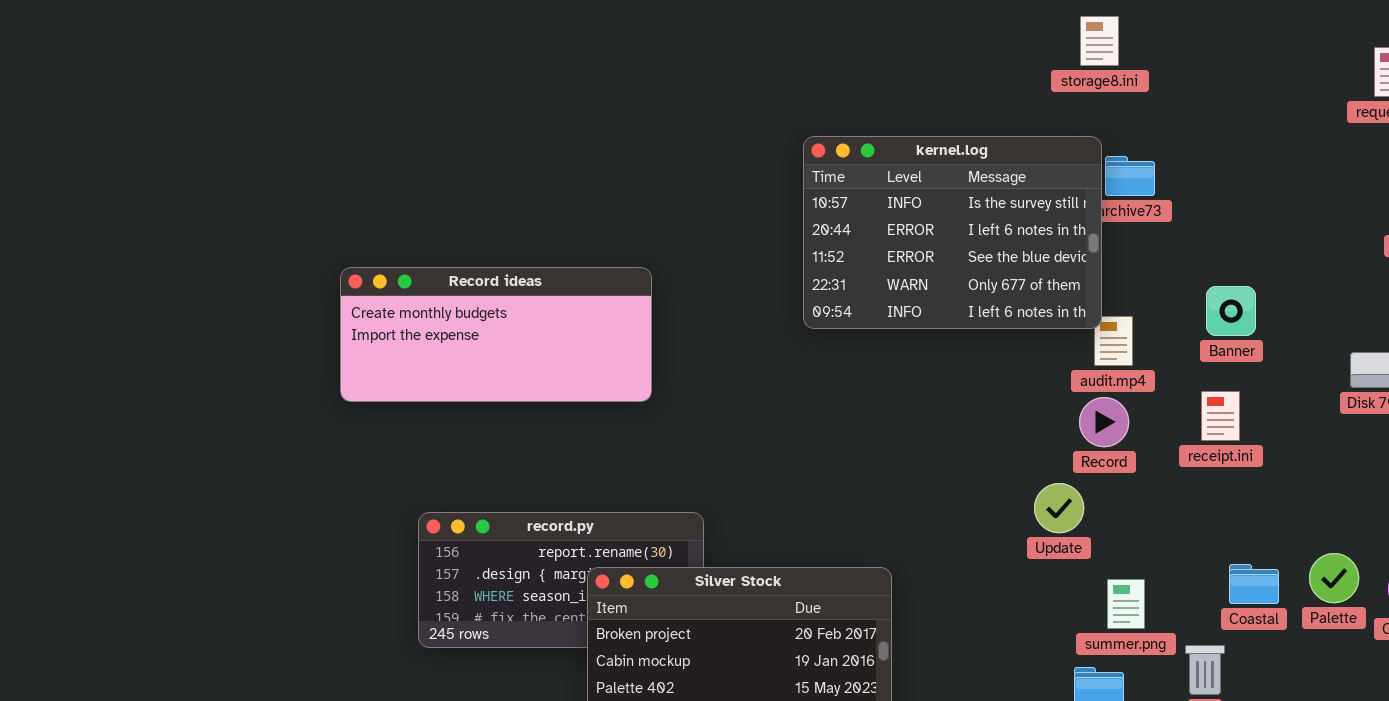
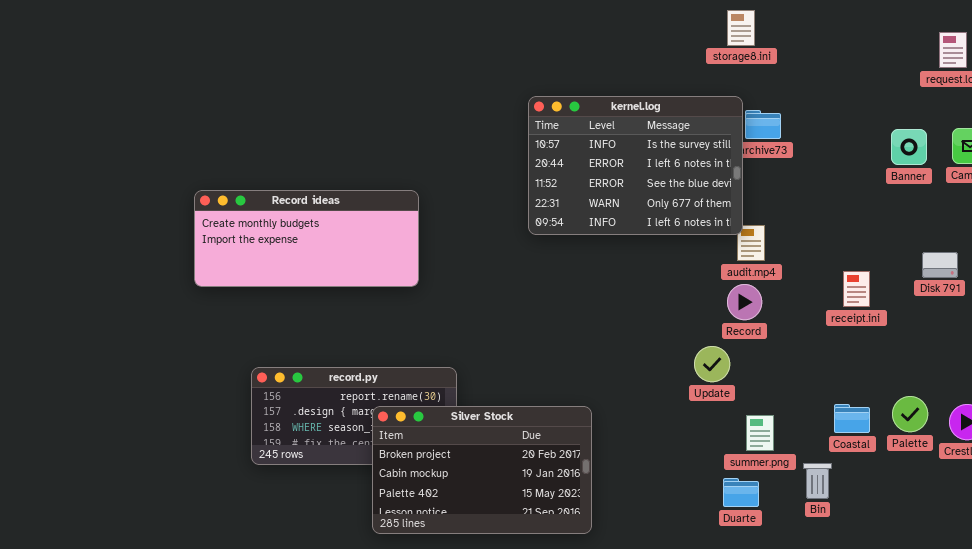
Banner: [1206,286,1256,336] -> [891,129,927,165], moved
receipt.ini: [1201,391,1240,441] -> [843,271,870,307], moved

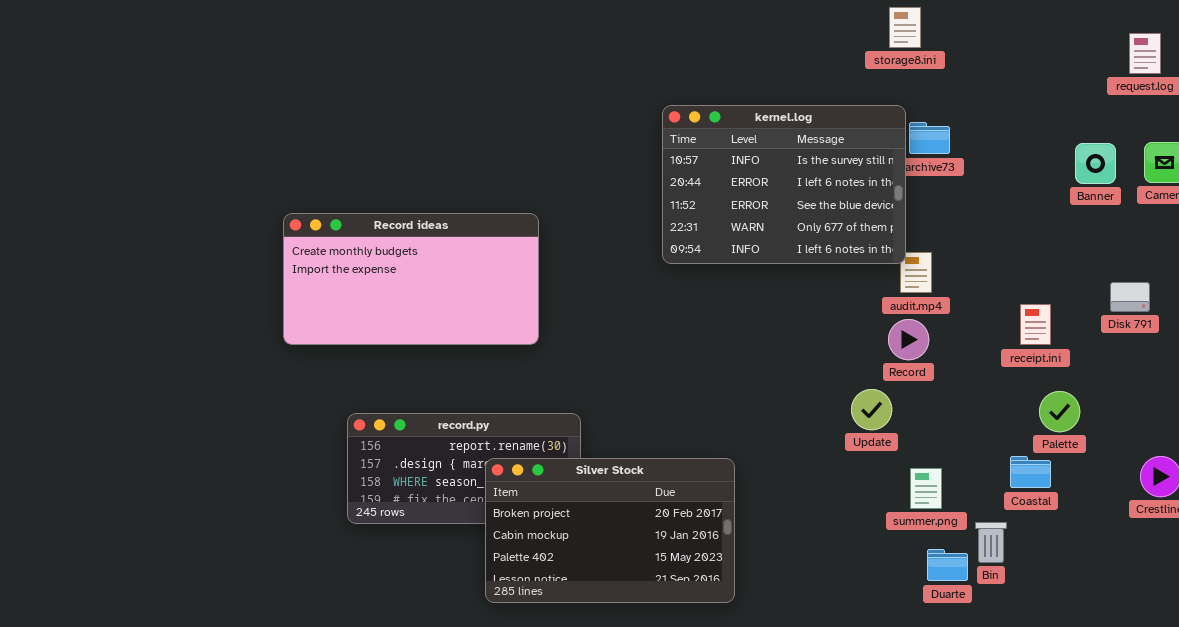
Record ideas: [194,190,419,287] -> [283,213,539,345], resized
Palette: [892,396,928,432] -> [1039,391,1080,432], moved
Duarte: [723,478,759,507] -> [927,549,968,581], moved

